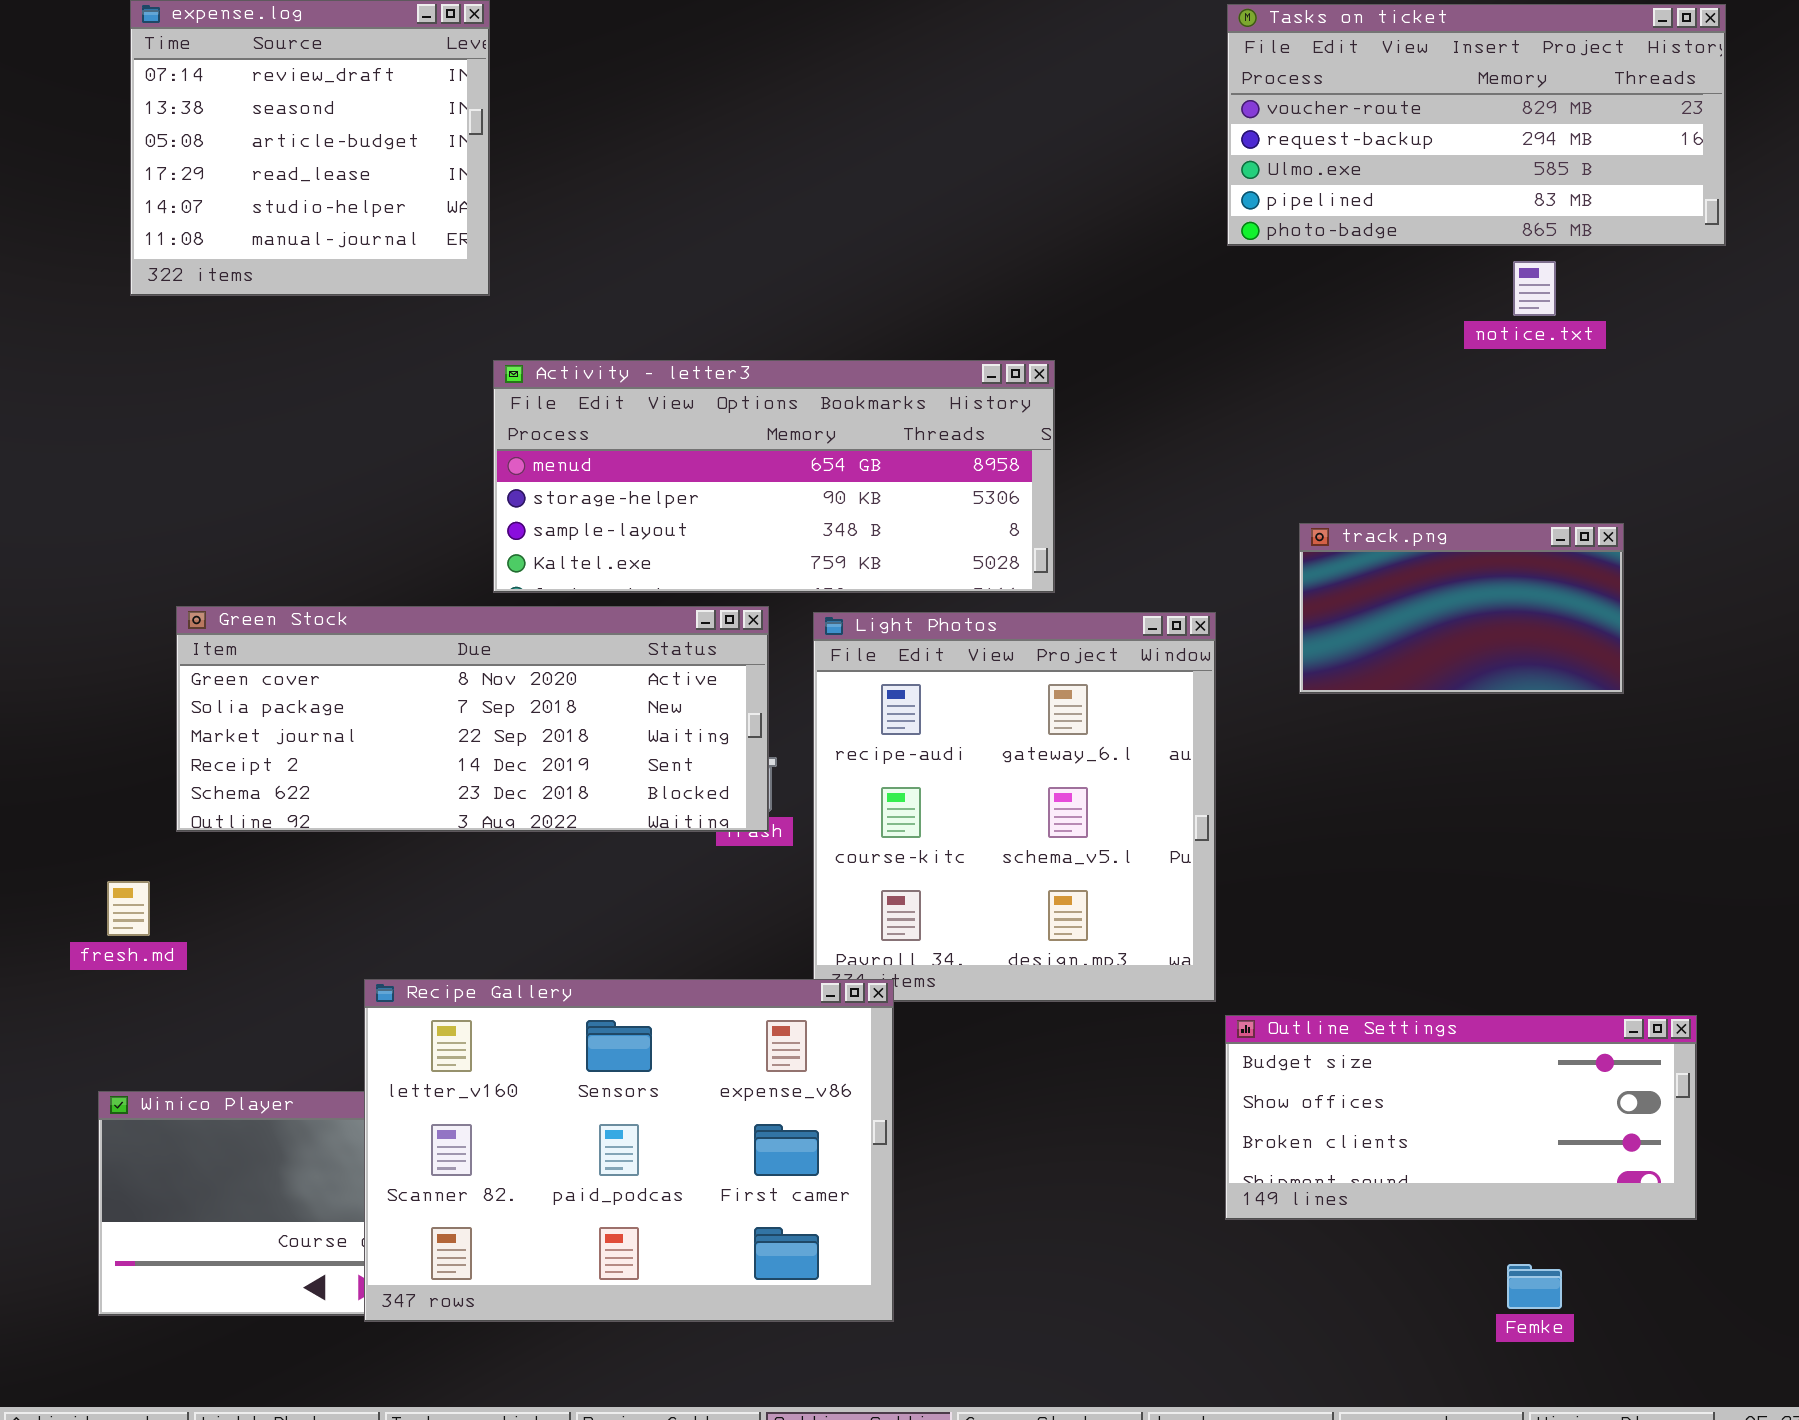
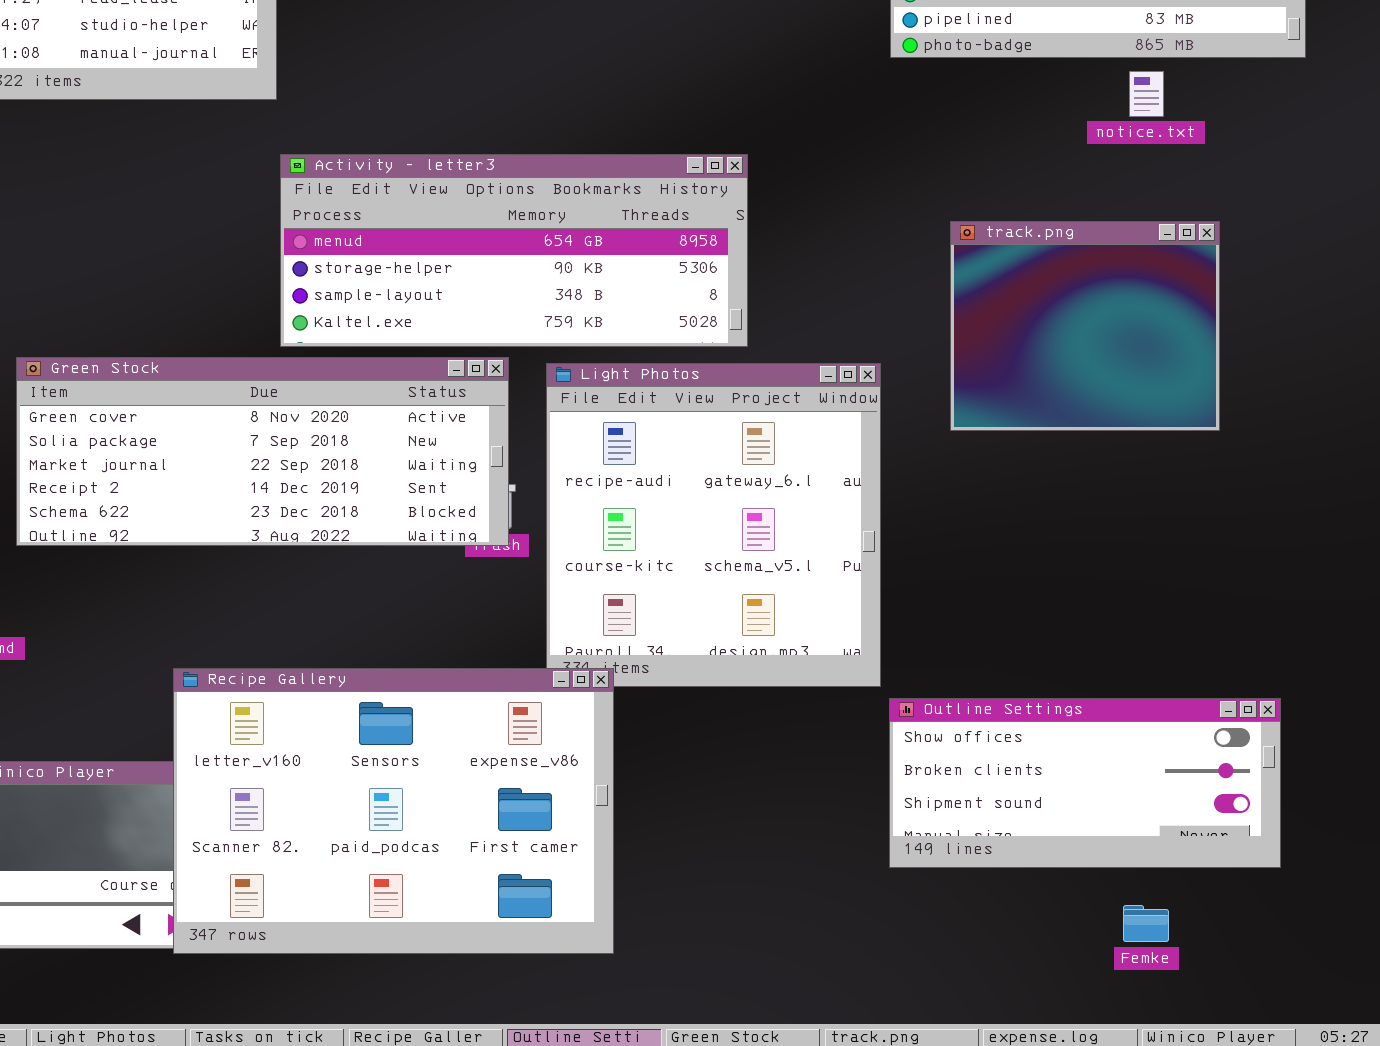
track.png: [1299,523,1624,694] -> [950,221,1220,431], resized
Outline Settings: [1225,1015,1697,1220] -> [889,698,1281,868], scrolled down 1 row

